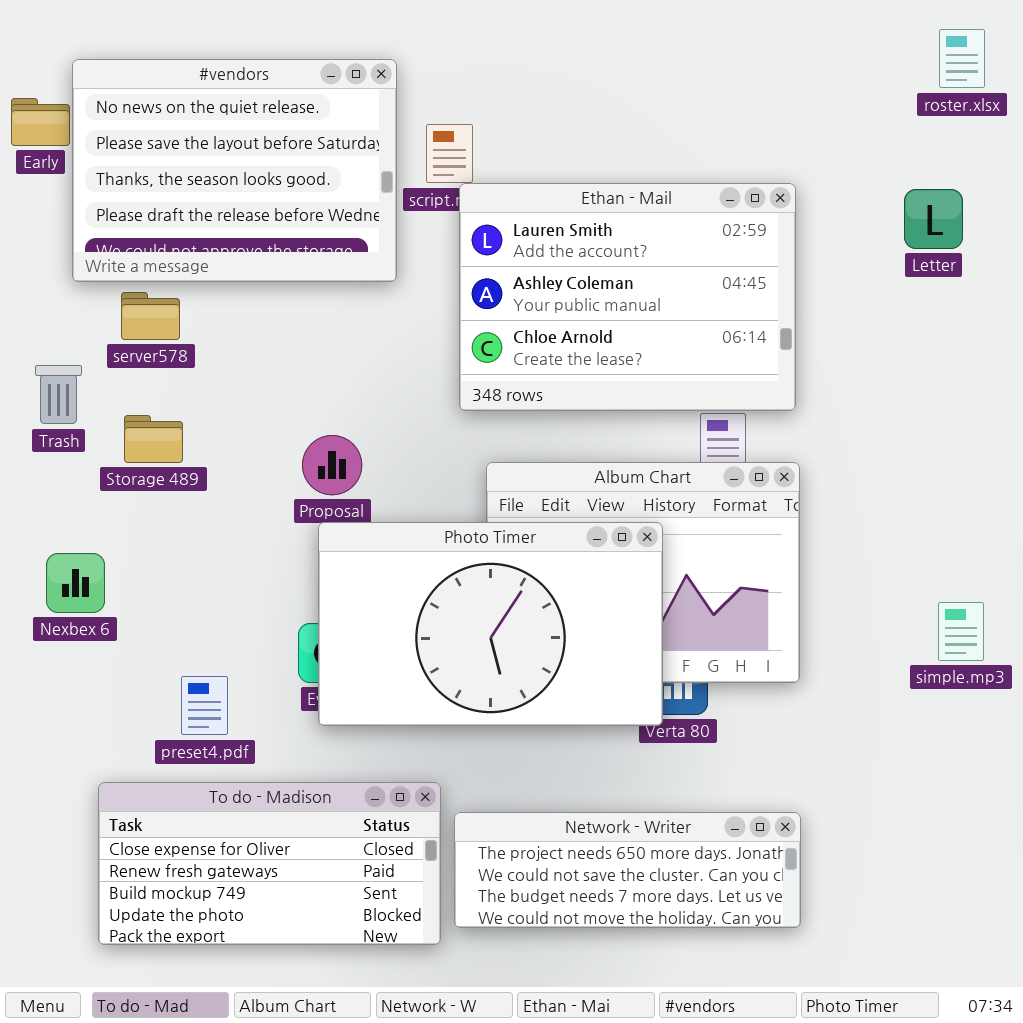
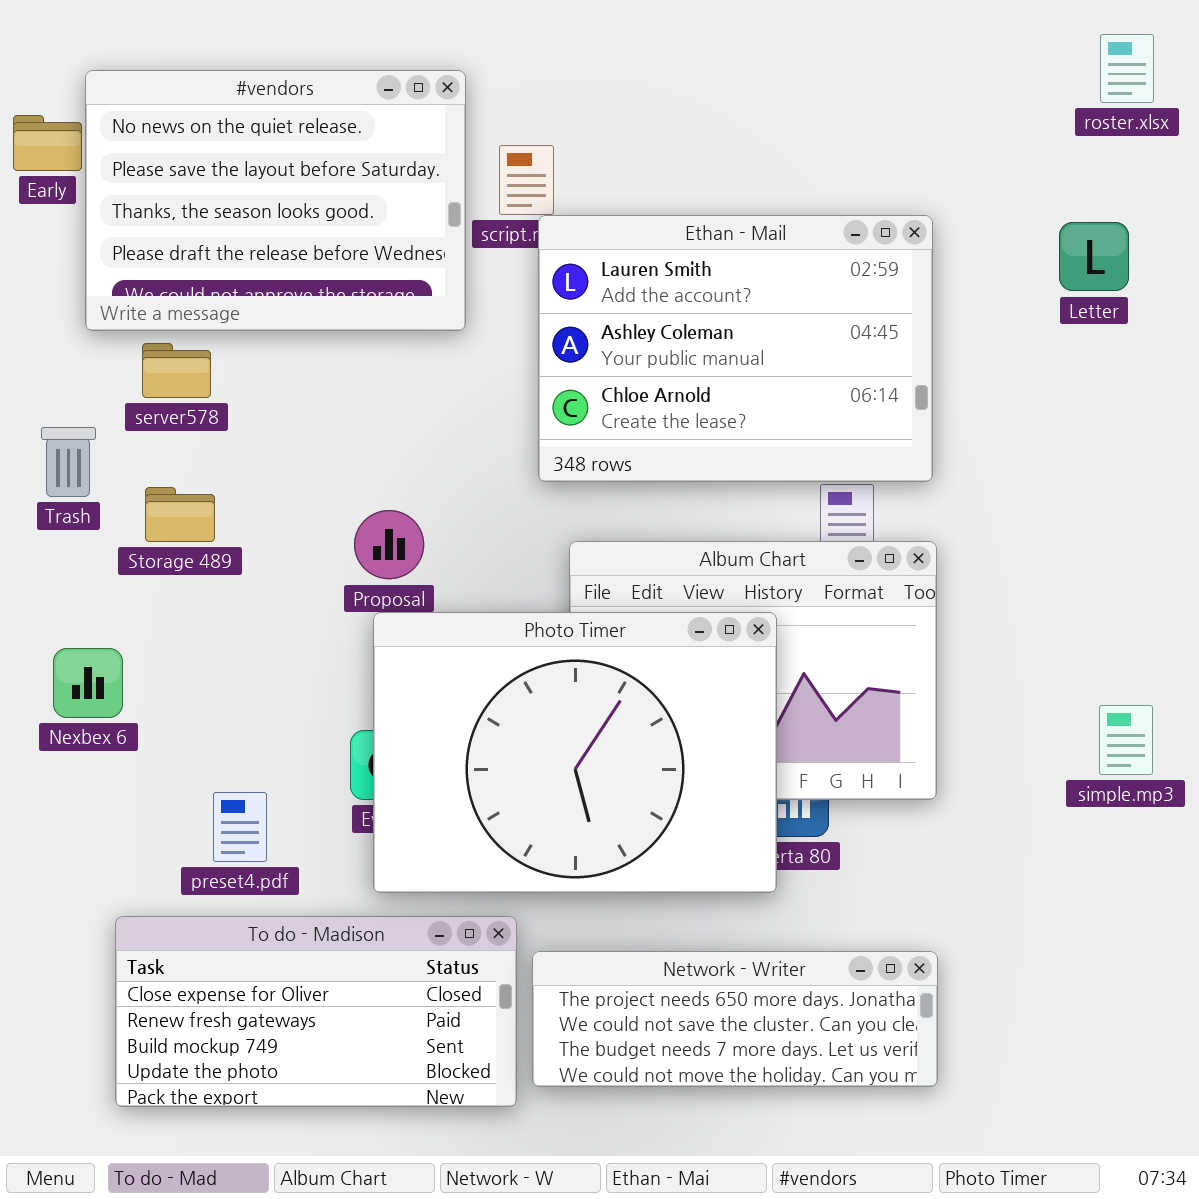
Photo Timer: [318,522,663,726] -> [373,612,777,893], resized

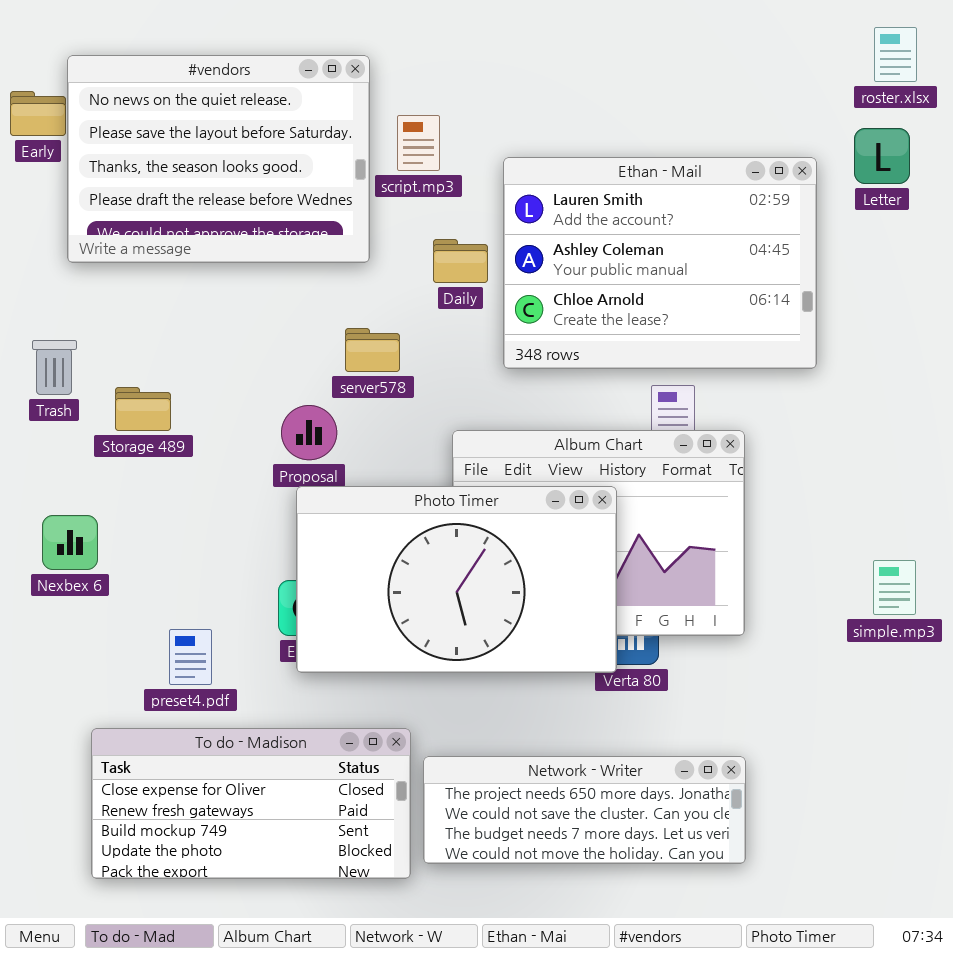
Ethan - Mail: [538,215,933,482] -> [503,157,817,369], moved
Letter: [1059,222,1129,291] -> [854,128,910,184], moved
server578: [142,343,211,398] -> [345,328,400,372], moved
Photo Timer: [373,612,777,893] -> [296,486,617,673], resized

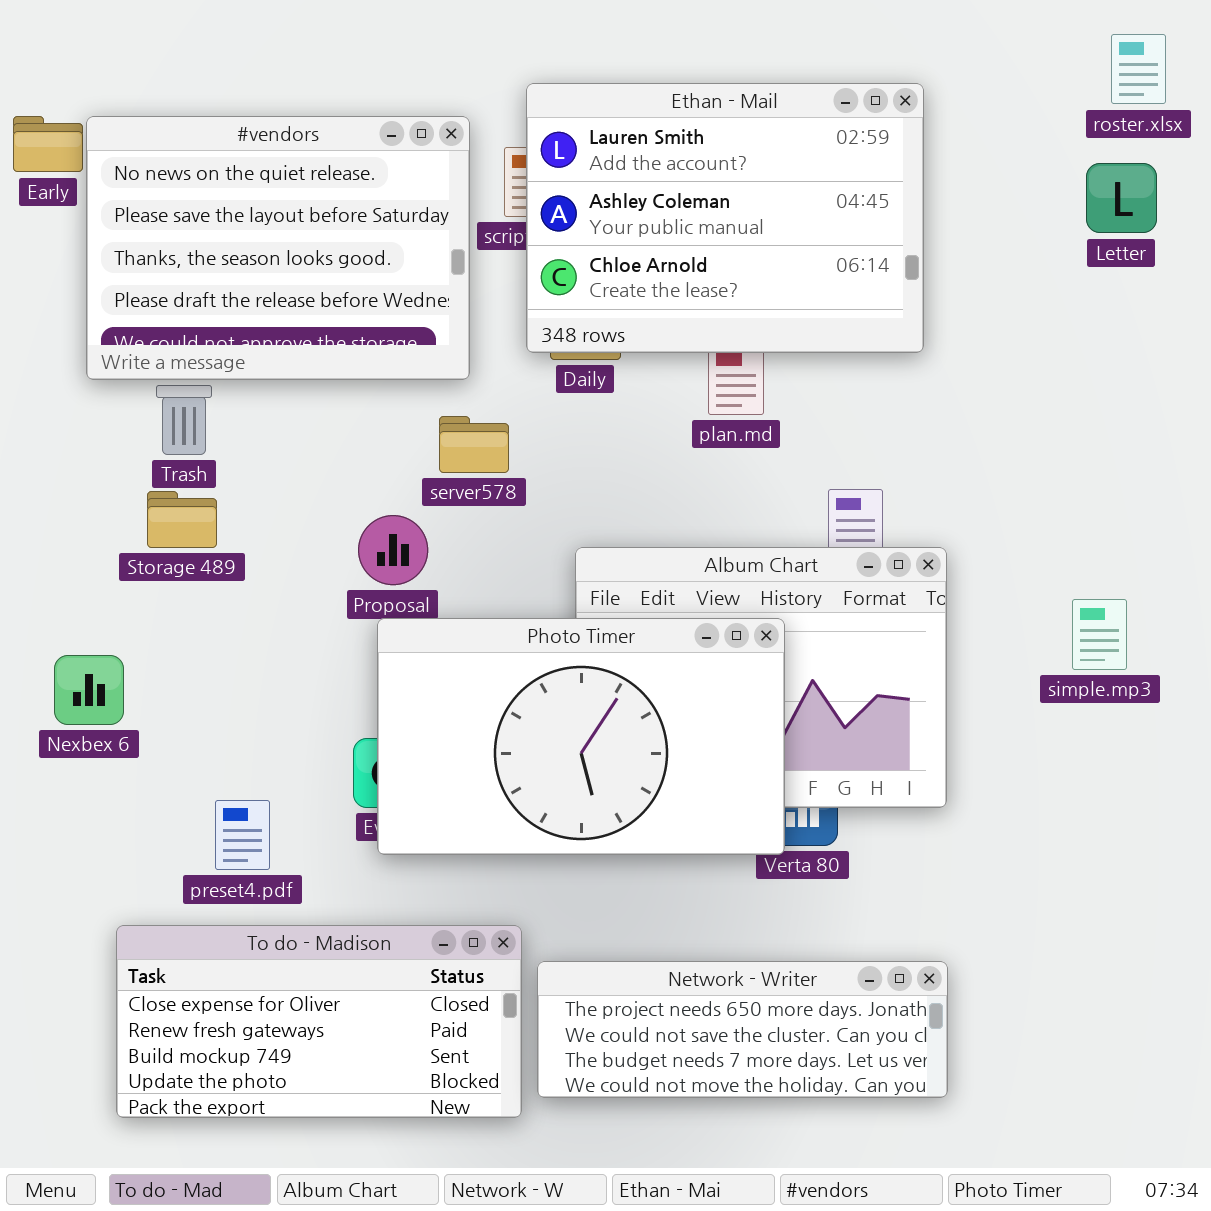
#vendors: [67,55,370,263] -> [86,116,470,380], moved
Ethan - Mail: [503,157,817,369] -> [526,83,924,353], moved
Trash: [32,340,77,395] -> [156,385,212,455], moved
simple.mp3: [873,560,916,615] -> [1072,599,1127,670], moved

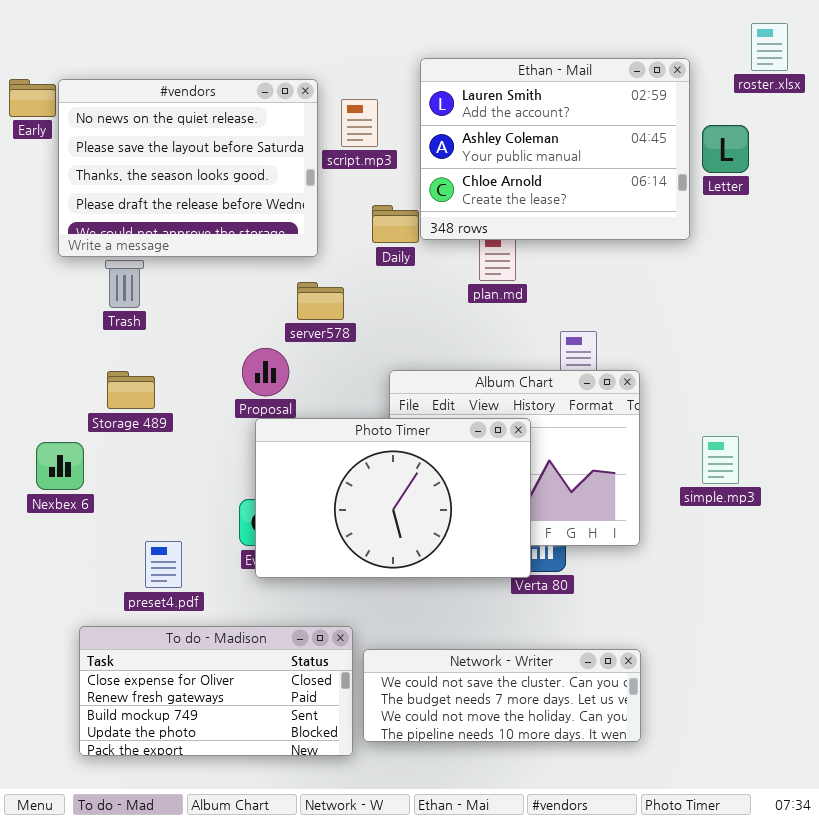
Ethan - Mail: [526,83,924,353] -> [420,58,690,240], moved
Letter: [1086,163,1157,233] -> [702,125,749,173], moved
Storage 489: [147,491,217,548] -> [107,371,155,409], moved
simple.mp3: [1072,599,1127,670] -> [702,436,739,484], moved
Network - Writer: [537,961,948,1098] -> [363,649,641,742], scrolled down 1 row

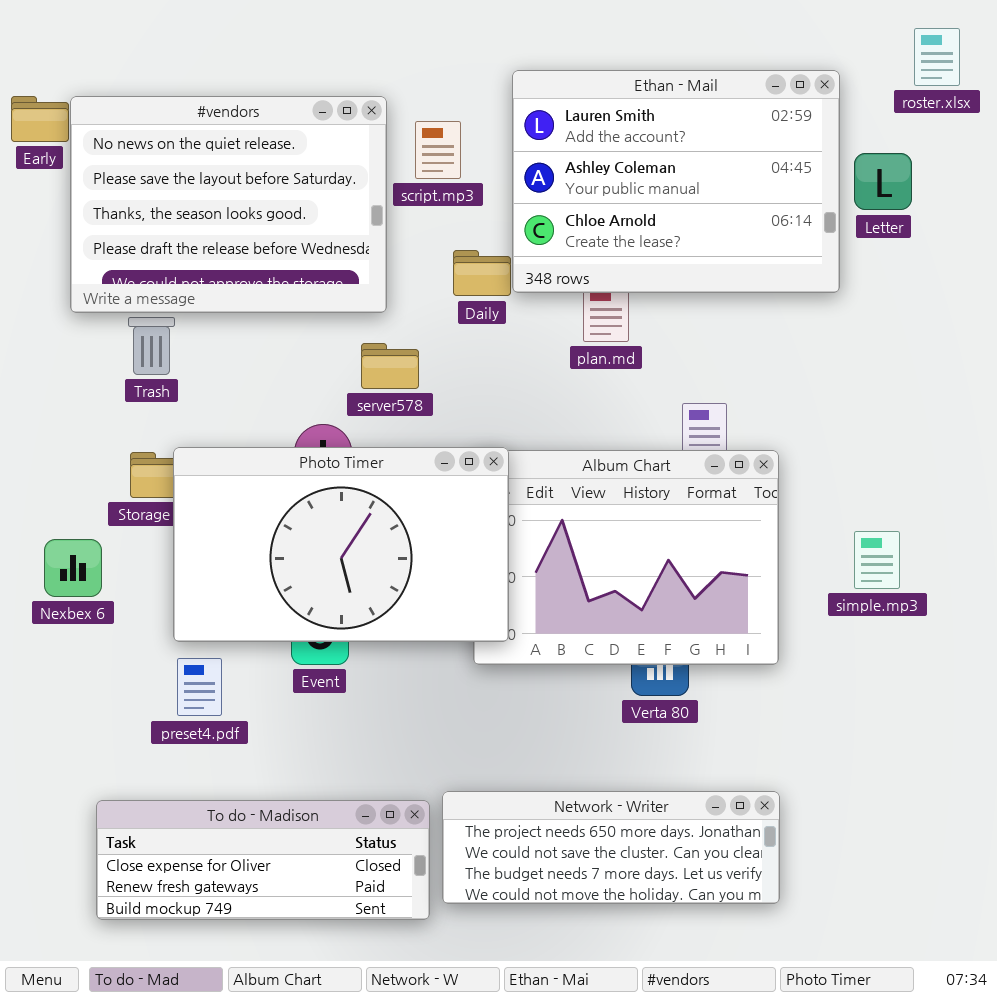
Photo Timer: [255,418,531,578] -> [173,447,509,642], moved
To do - Madison: [79,626,353,756] -> [96,800,430,920], resized
Network - Writer: [363,649,641,742] -> [442,791,780,904], scrolled up 1 row

